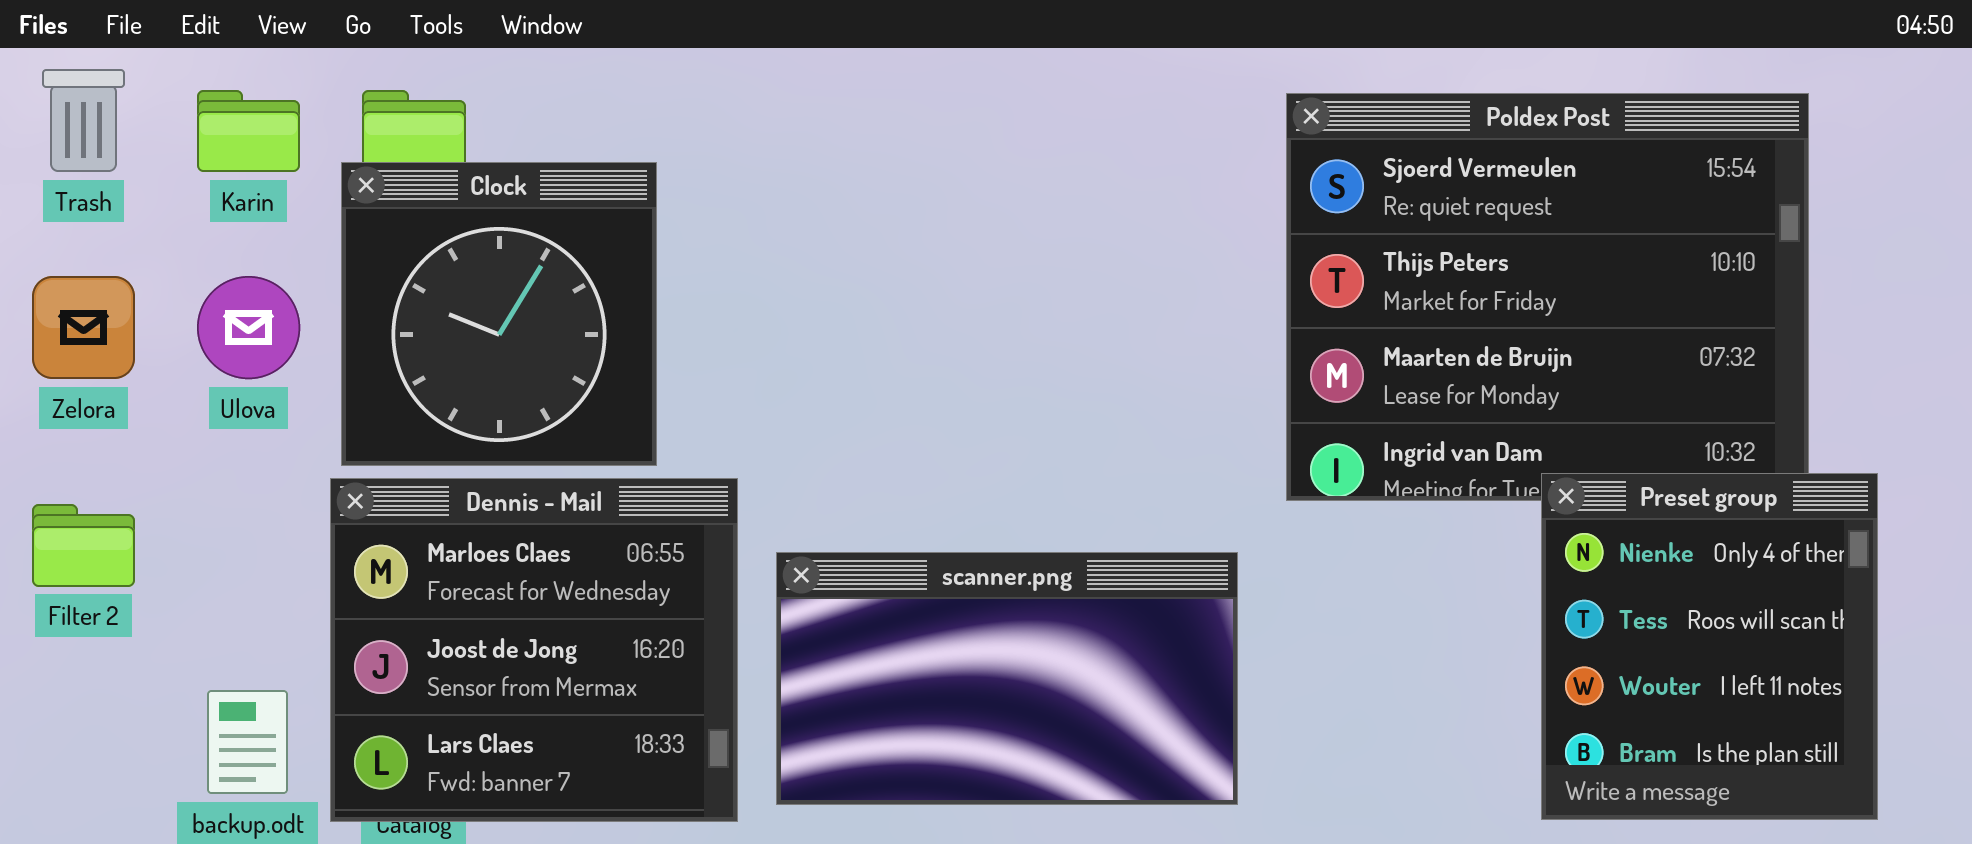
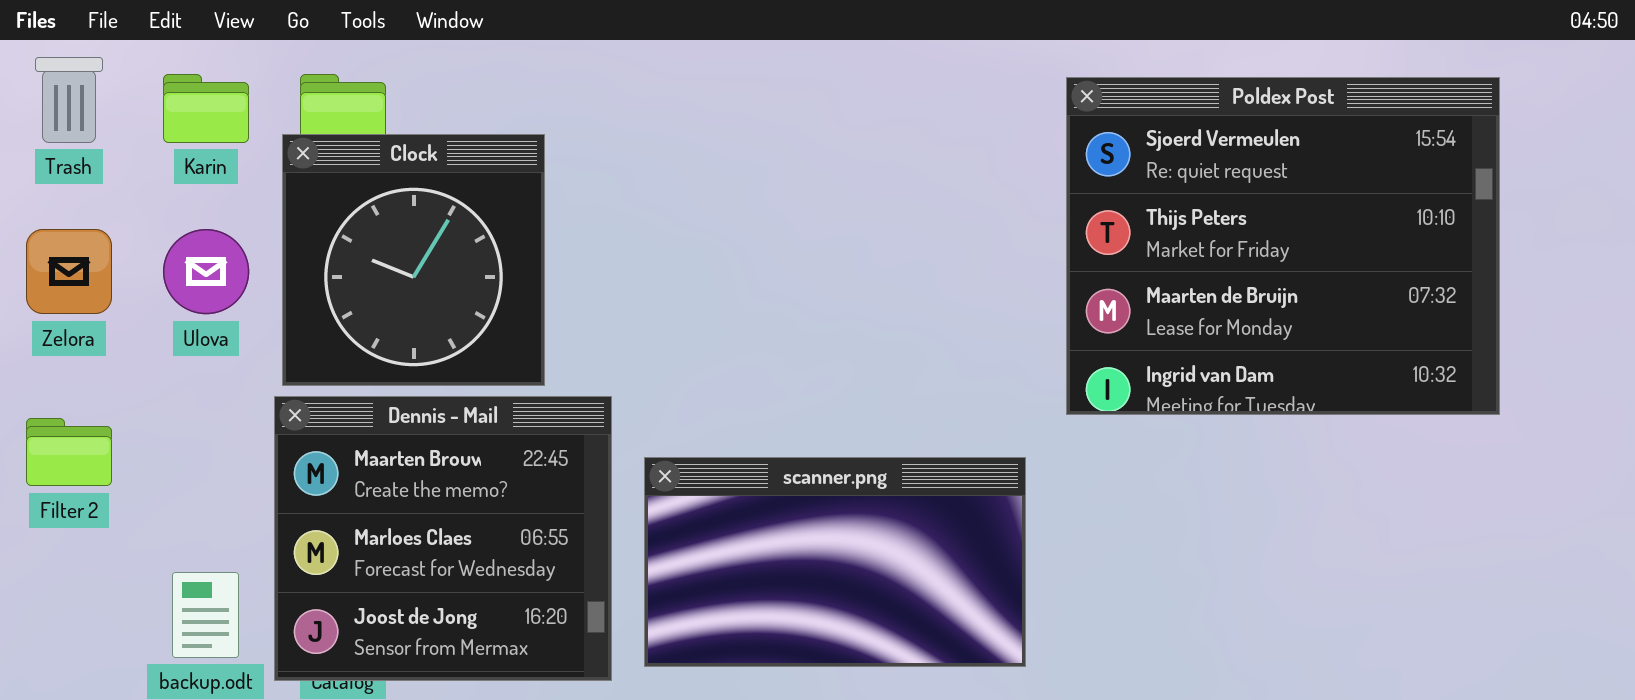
Preset group: [1541,473,1878,820] -> none, closed
Dennis - Mail: [330,478,738,822] -> [274,396,612,681], scrolled up 1 row

